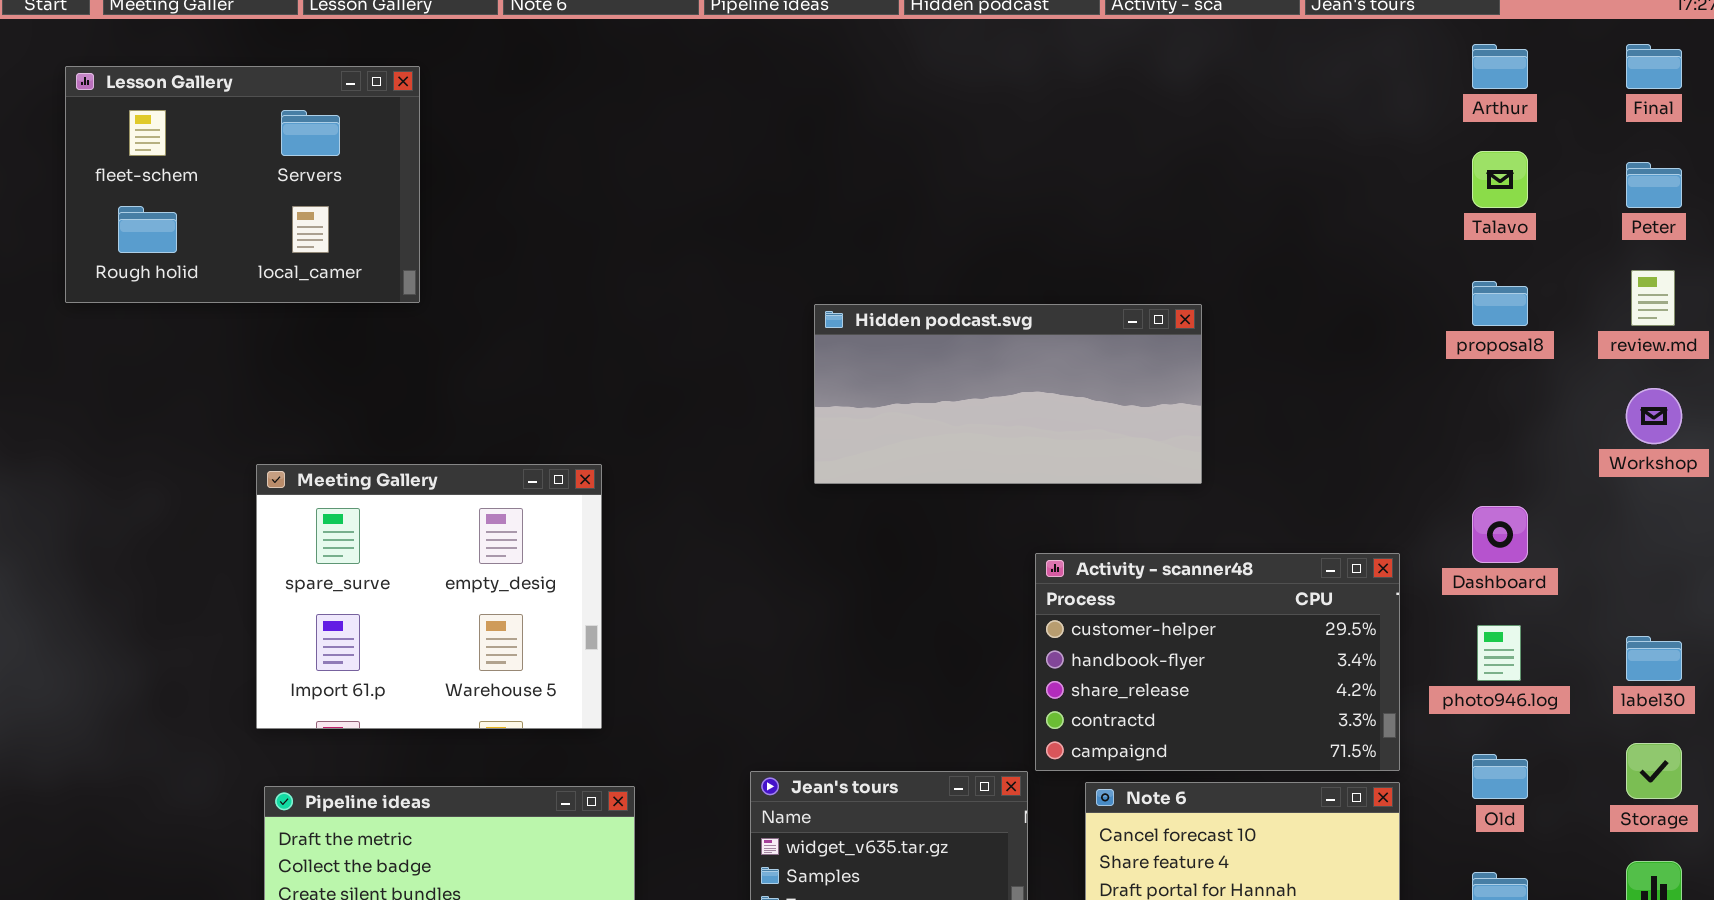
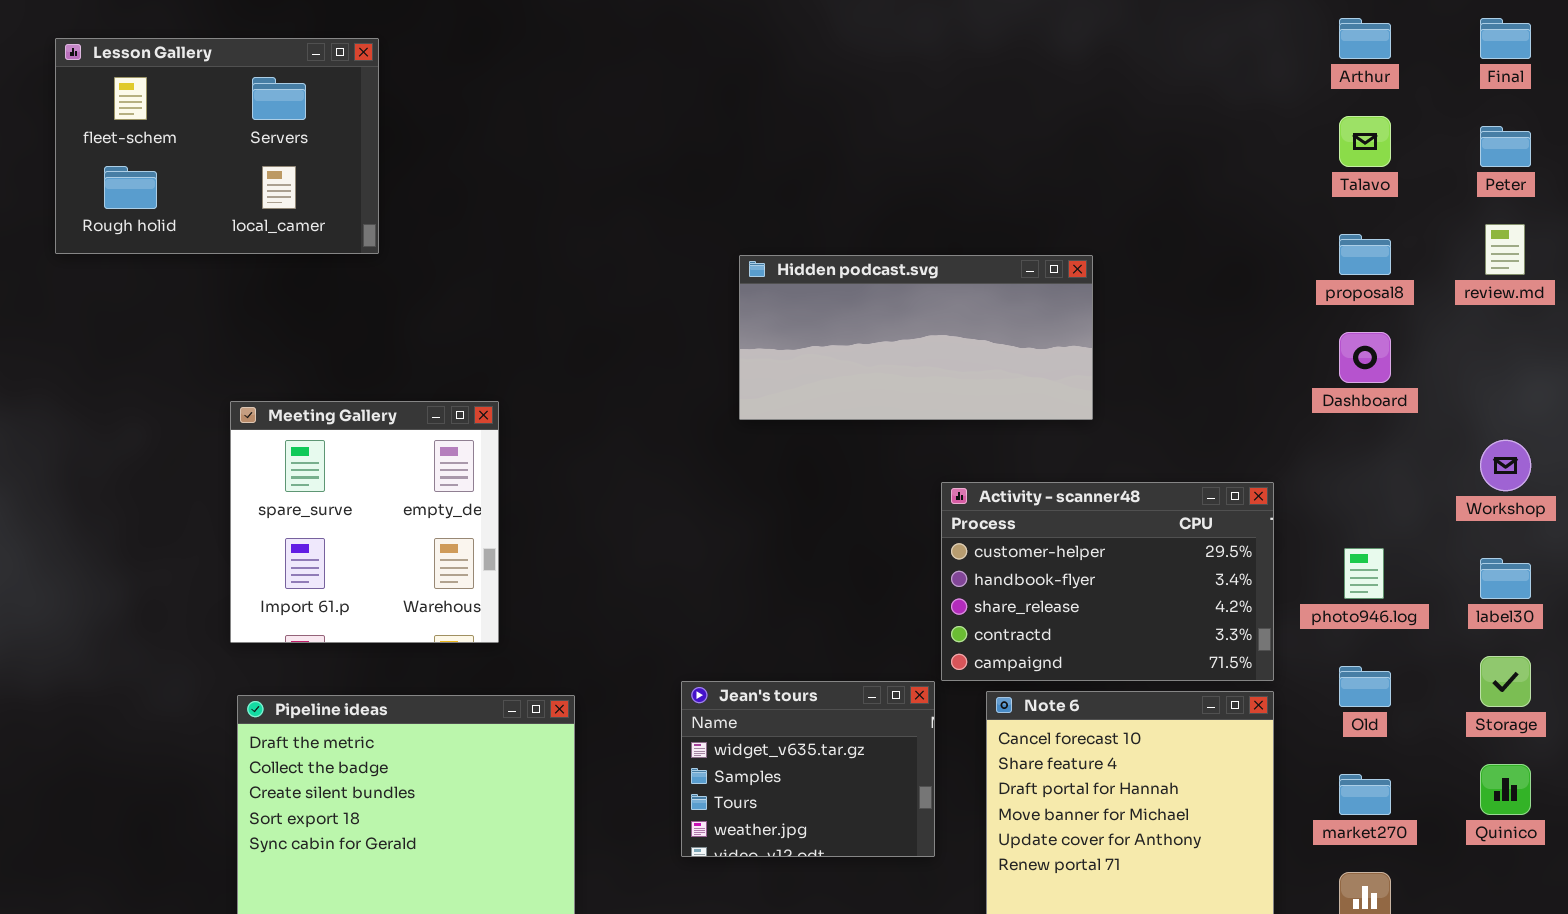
Workshop: [1626,388,1682,444] -> [1480,440,1531,491], moved
Meeting Gallery: [256,464,602,729] -> [230,401,499,643], resized
Dashboard: [1472,506,1528,563] -> [1339,332,1391,383], moved

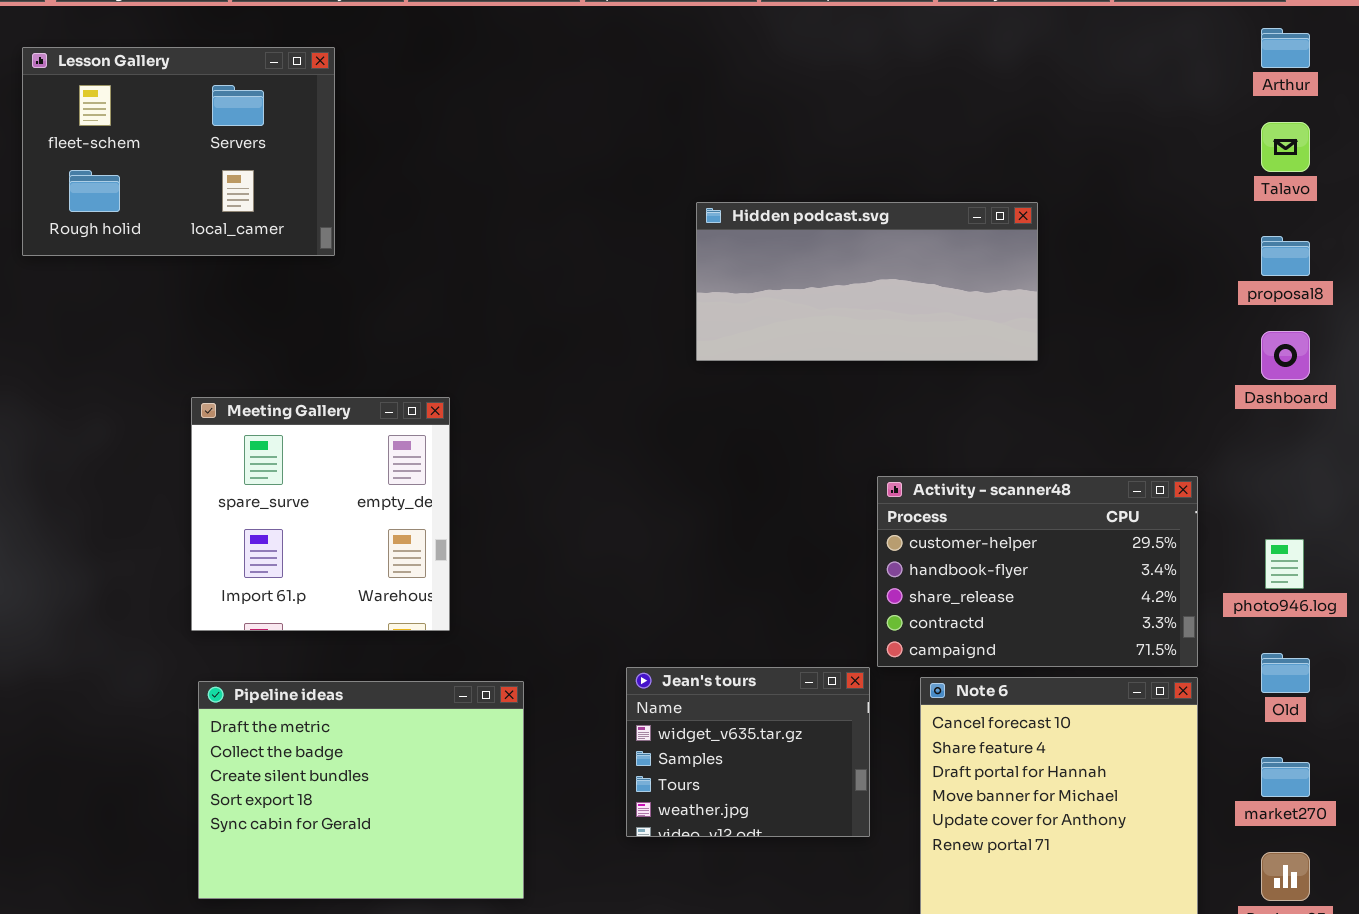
Hidden podcast.svg: [739,255,1093,420] -> [696,202,1038,361], moved

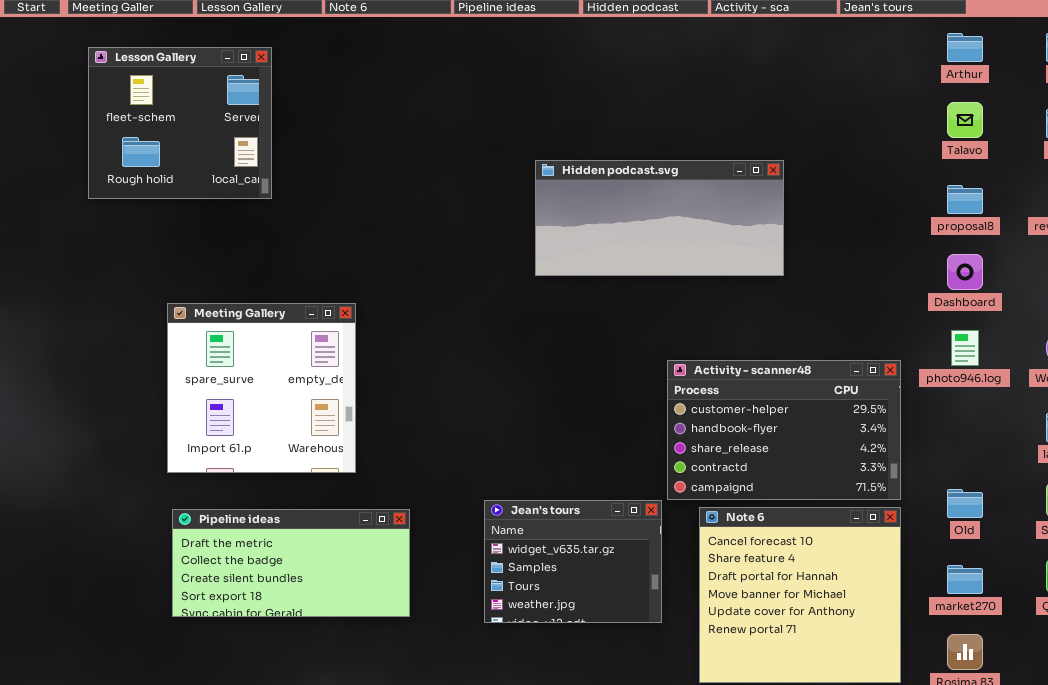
Lesson Gallery: [22,47,335,256] -> [88,47,272,199], resized
photo946.log: [1265,539,1304,589] -> [951,330,979,366], moved
Pipeline ideas: [198,681,524,899] -> [172,509,410,617], resized

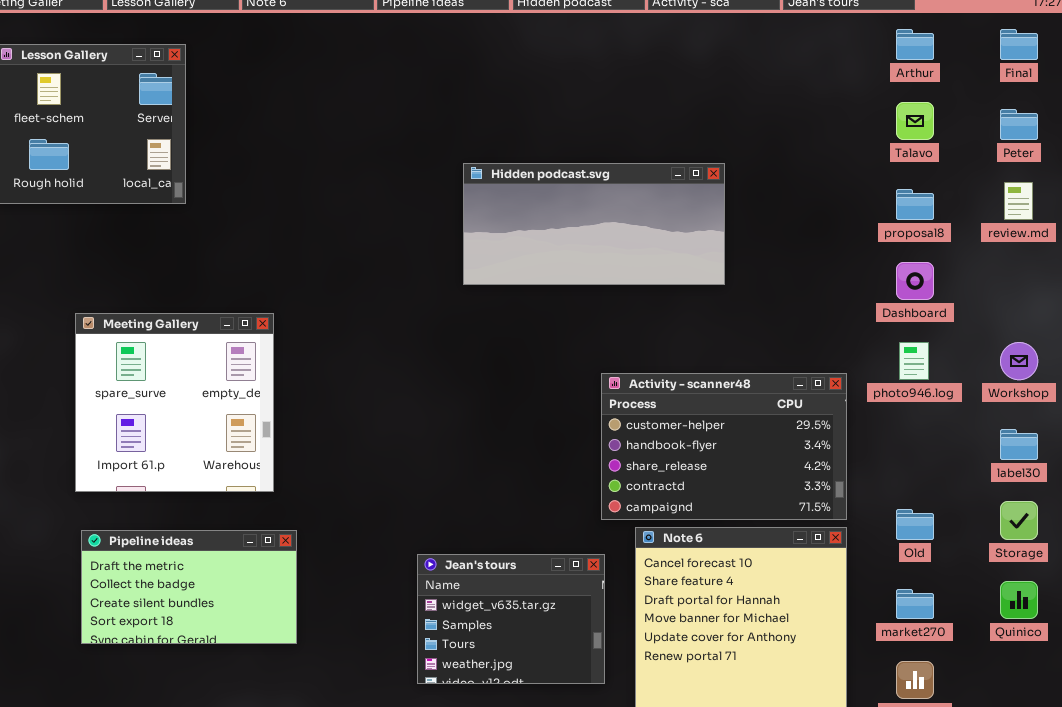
Jean's tours: [484,500,662,623] -> [417,554,605,684], moved
Pipeline ideas: [172,509,410,617] -> [81,530,297,644], resized

